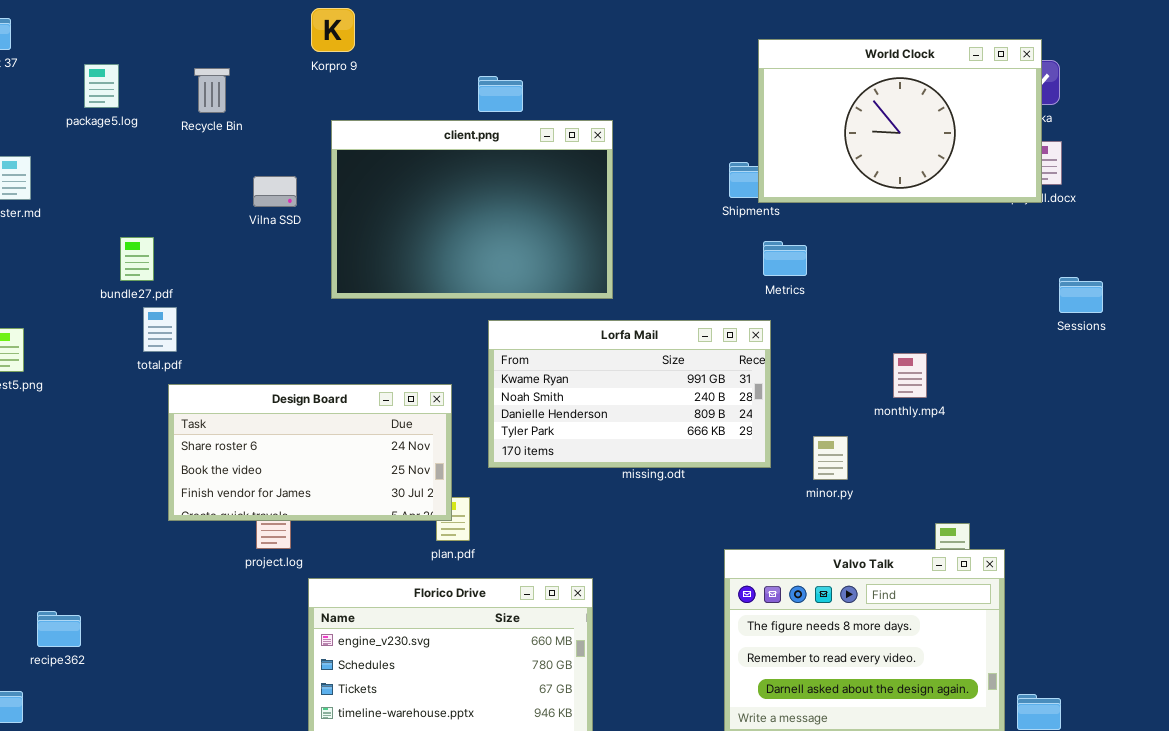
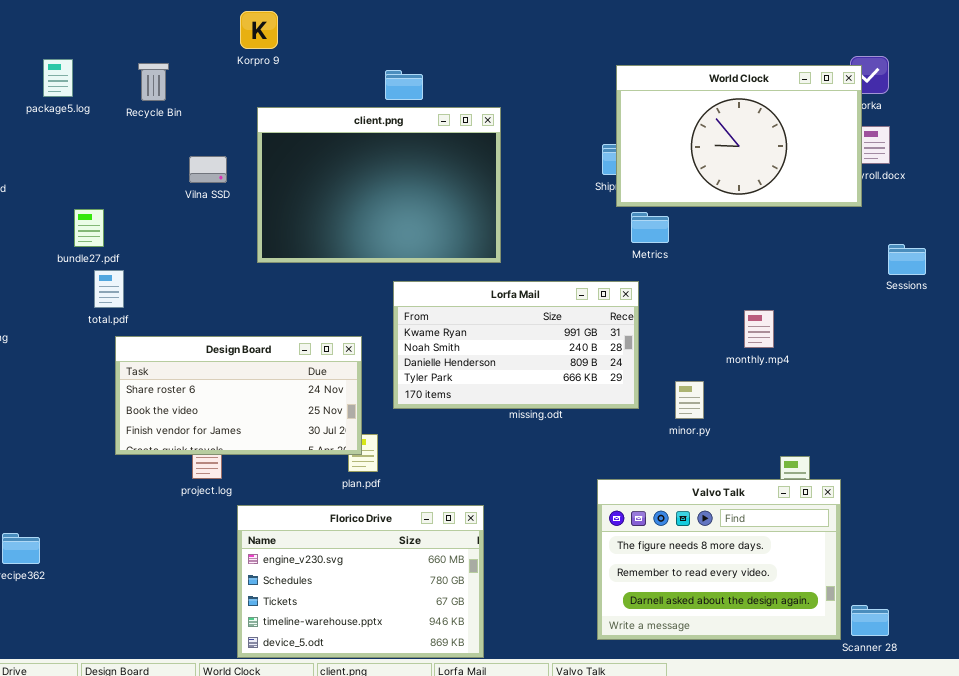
World Clock: [758,39,1042,203] -> [616,65,862,207], moved

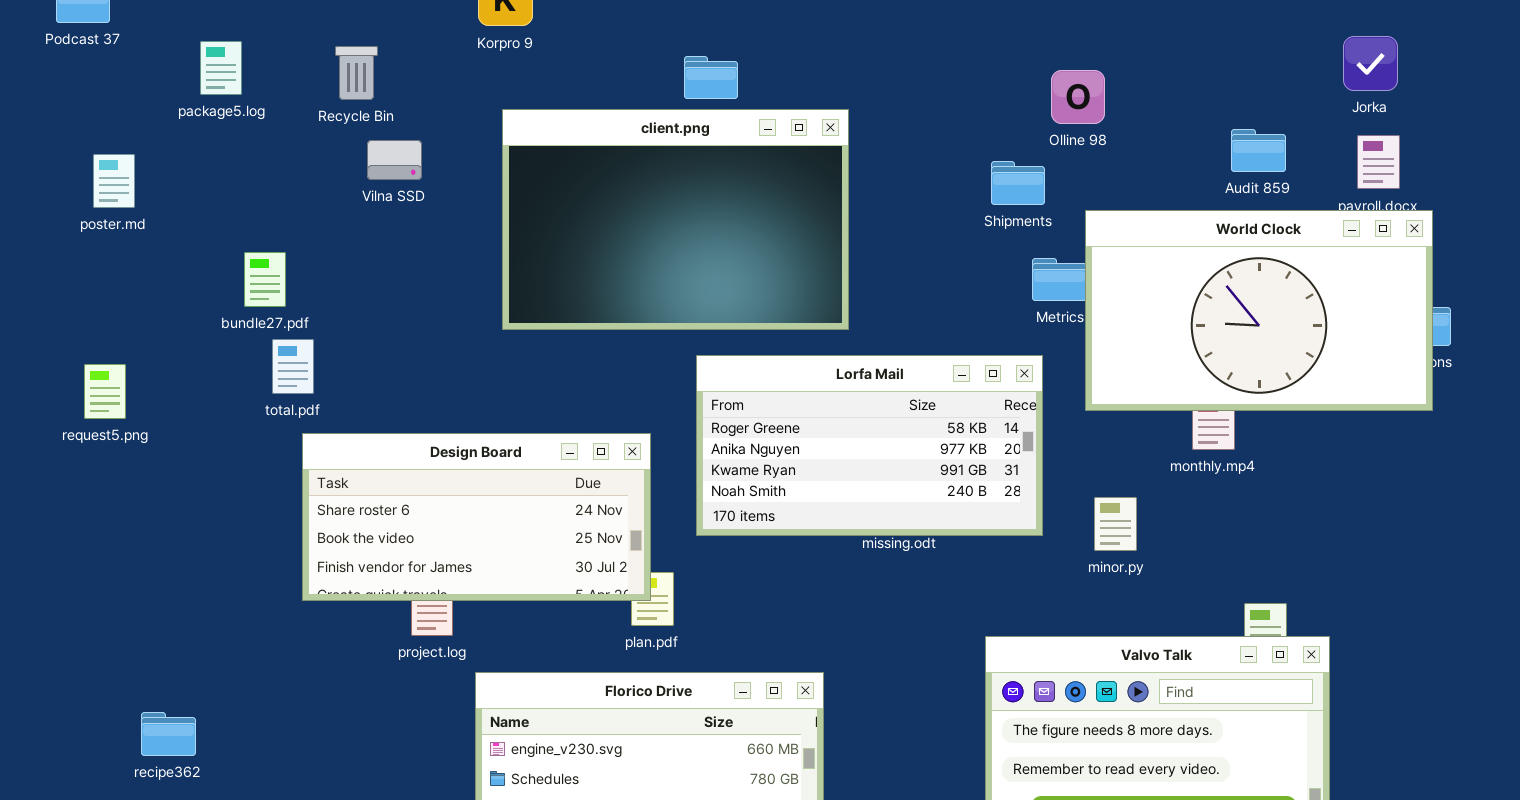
World Clock: [616,65,862,207] -> [1085,210,1433,411], moved
Vilna SSD: [189,156,227,183] -> [367,140,422,180], moved
Lorfa Mail: [393,281,639,409] -> [696,355,1043,536], scrolled up 2 rows

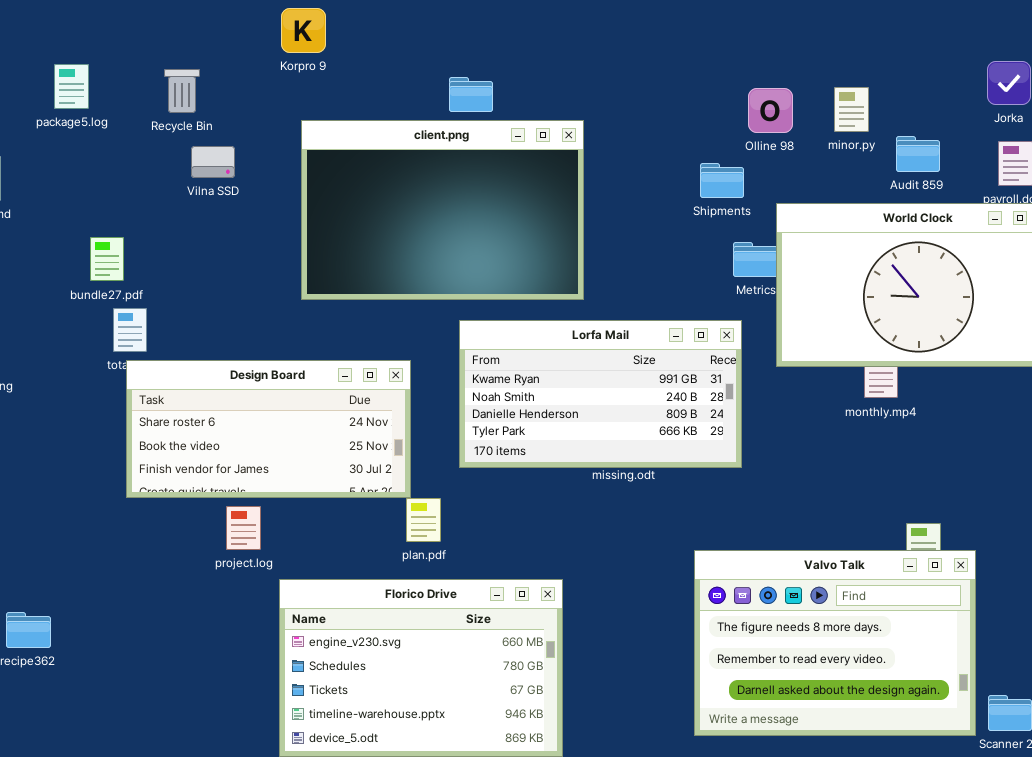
Lorfa Mail: [696,355,1043,536] -> [459,320,742,468], scrolled down 2 rows
Design Board: [302,433,651,601] -> [126,360,411,498], moved
minor.py: [1094,497,1137,551] -> [834,87,869,132], moved

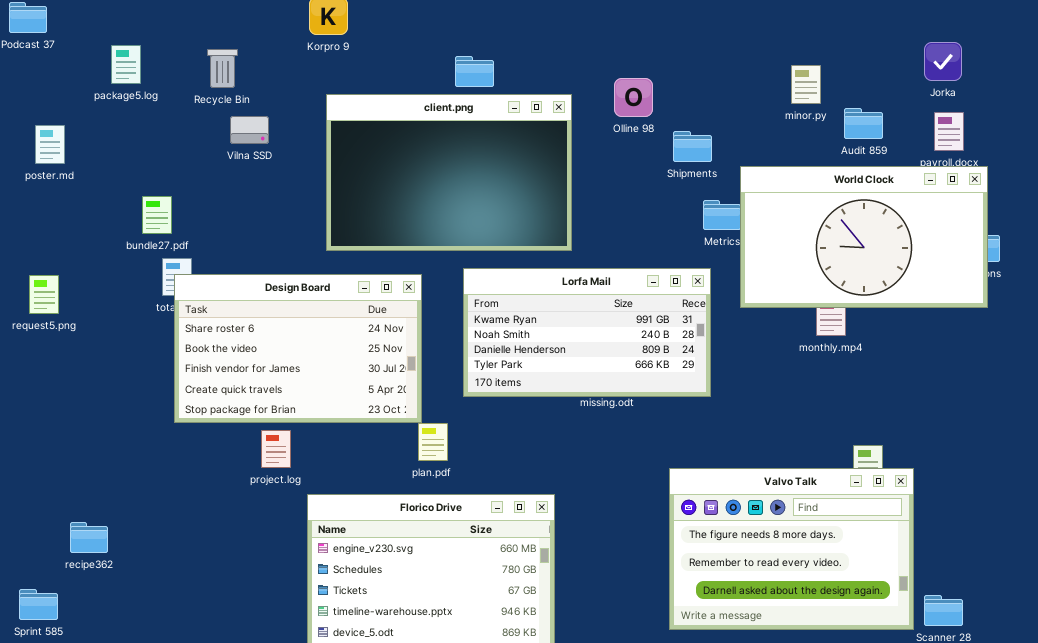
Olline 98: [748,88,793,133] -> [614,78,653,117], moved
Design Board: [126,360,411,498] -> [174,274,422,423], resized

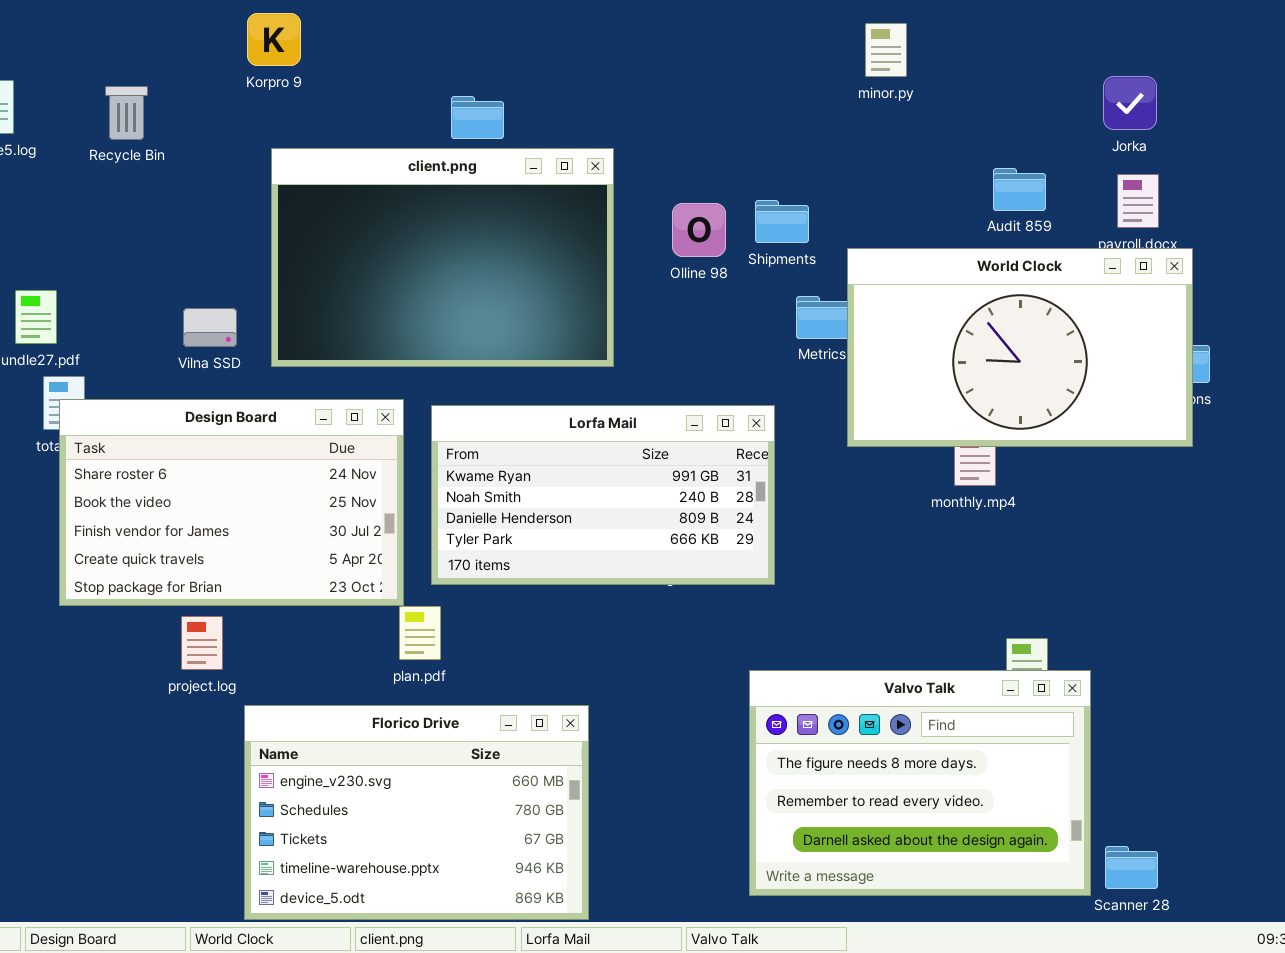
minor.py: [791,65,821,104] -> [865,23,907,77], moved
Olline 98: [614,78,653,117] -> [672,203,726,257], moved
Vilna SSD: [230,116,269,144] -> [183,308,237,347], moved
Lorfa Mail: [463,268,711,397] -> [431,405,775,585], moved

